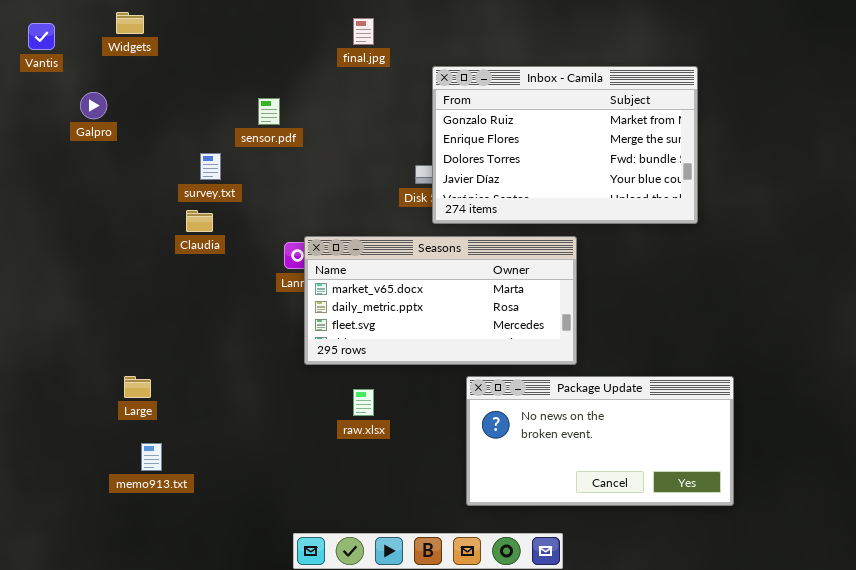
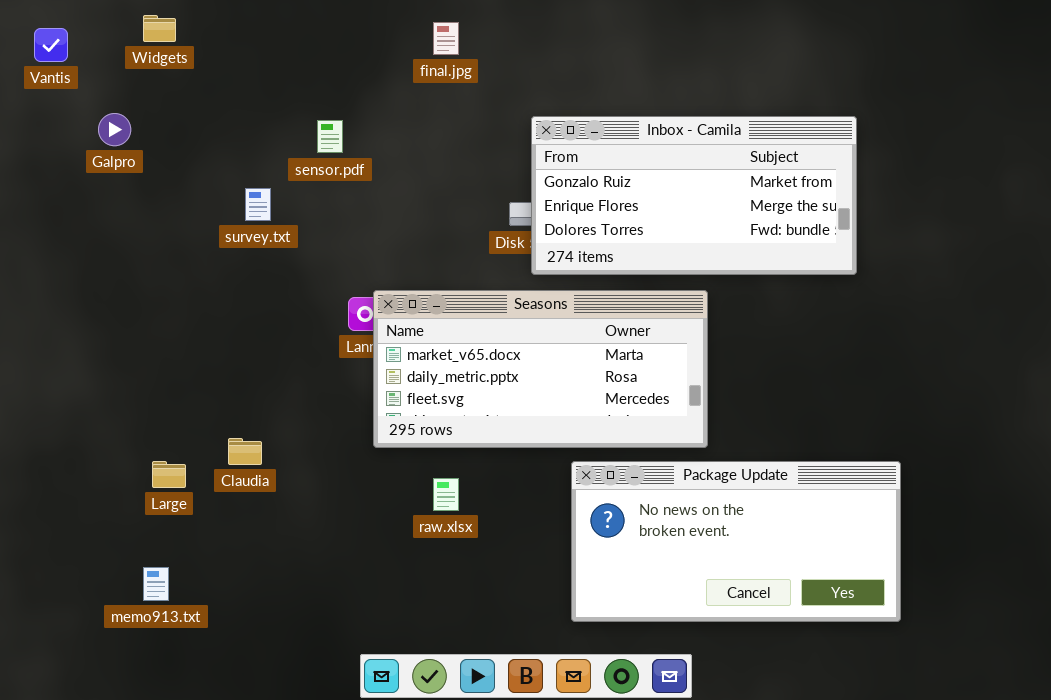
Inbox - Camila: [432,66,698,224] -> [531,116,857,275], resized
Claudia: [186,210,213,232] -> [228,438,262,465], moved
memo913.txt: [141,443,162,471] -> [143,567,169,601], moved

